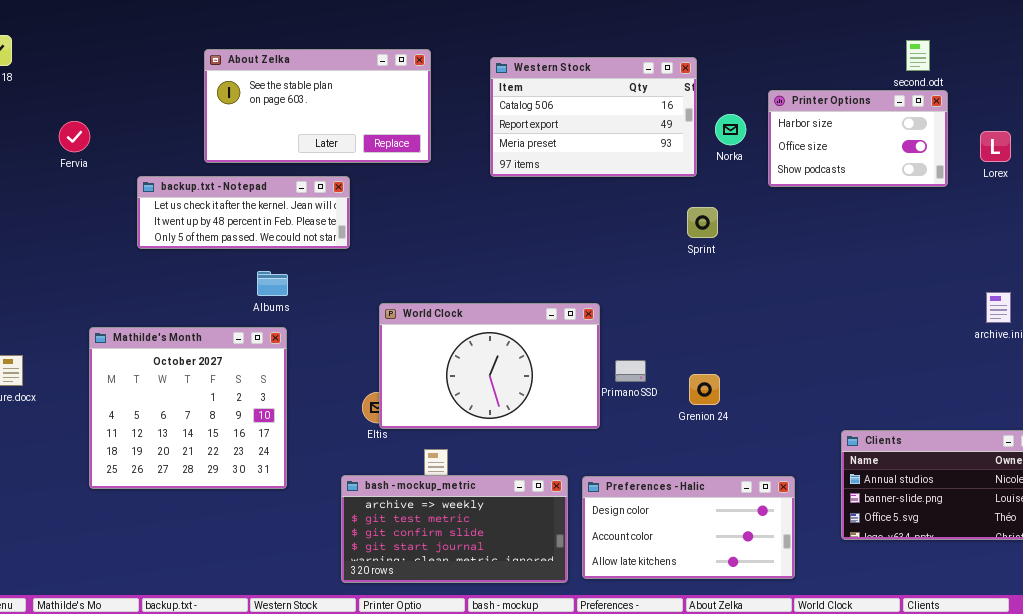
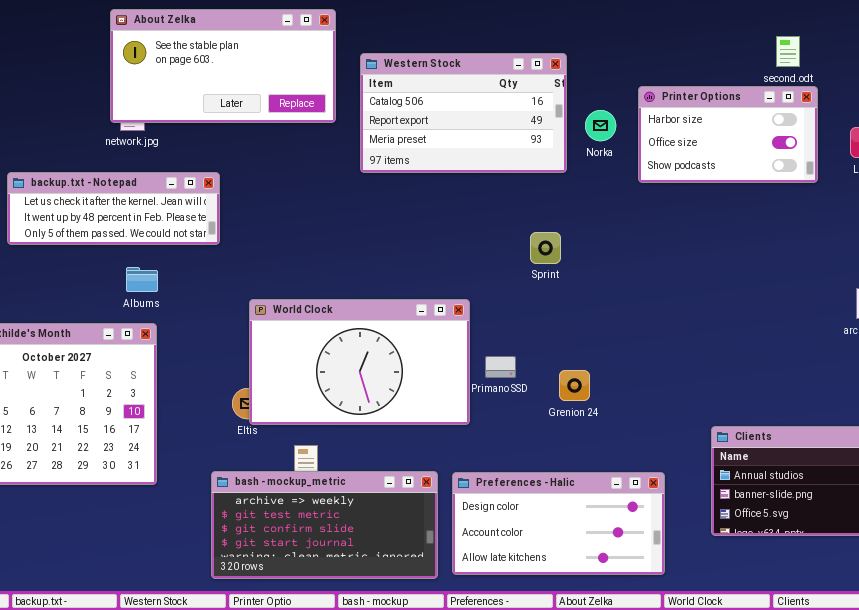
About Zelka: [204,49,431,163] -> [110,9,336,123], moved
Sprint: [687,207,718,238] -> [530,232,561,264], moved

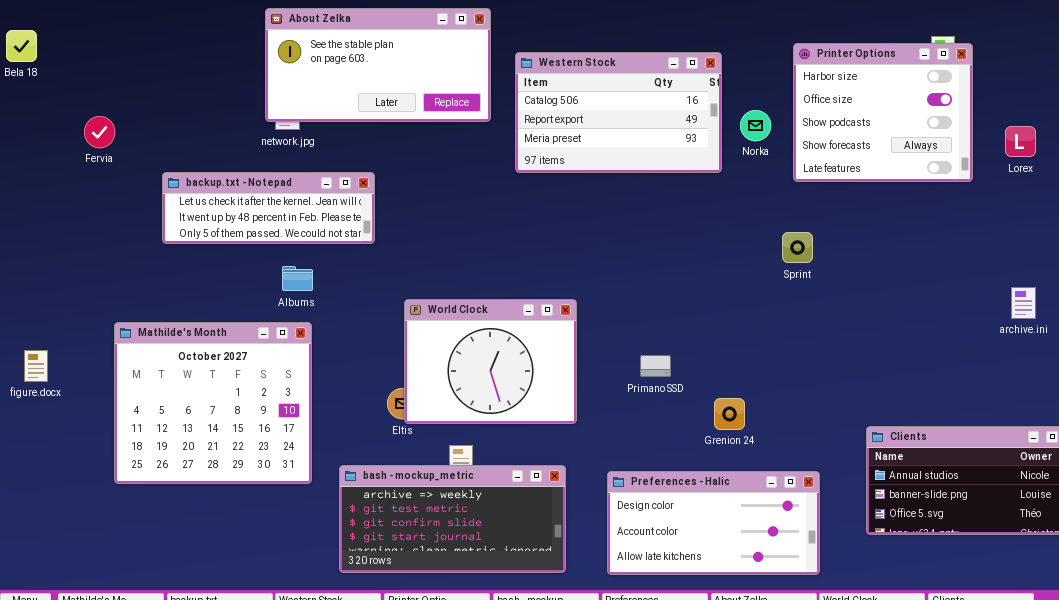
Printer Options: [638,86,818,183] -> [793,43,973,182], resized
Sprint: [530,232,561,264] -> [782,232,813,263], moved
World Clock: [249,299,470,425] -> [404,299,577,424], resized
Grenion 24: [559,370,590,401] -> [714,398,745,430], moved
bash - mockup_metric: [211,471,438,579] -> [339,465,566,573], moved

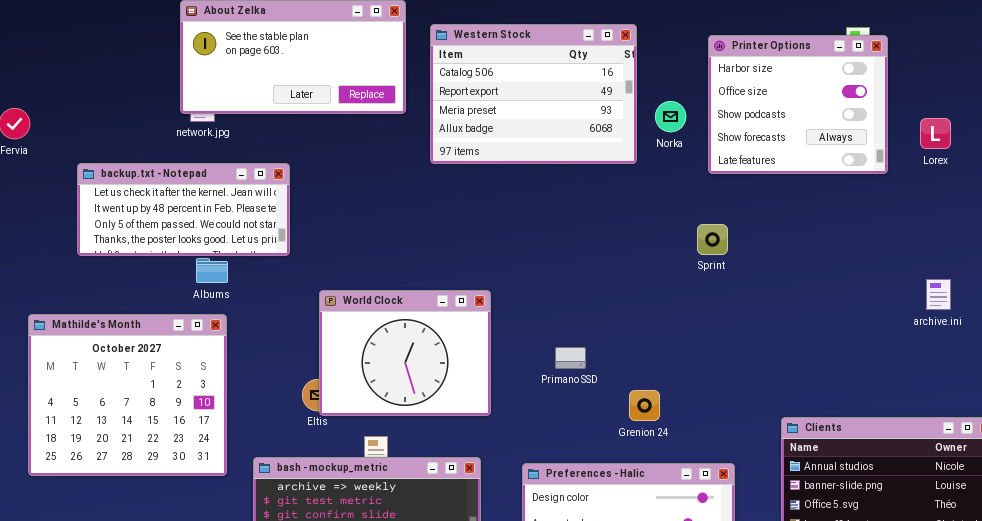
Western Stock: [515,52,722,173] -> [430,24,637,164], resized
backup.txt - Notepad: [162,172,375,244] -> [77,163,290,256], resized

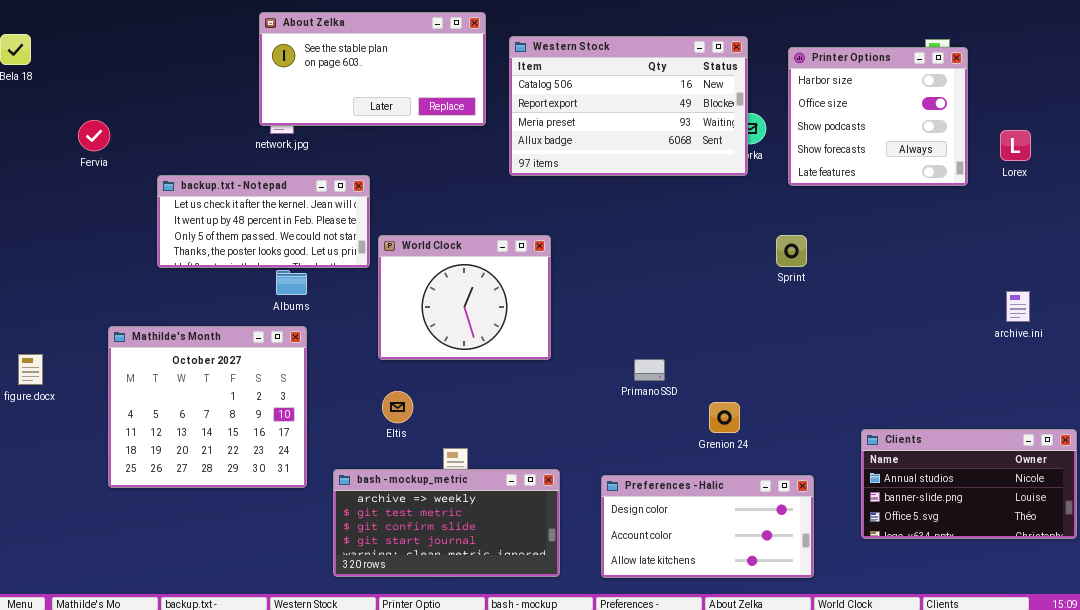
Western Stock: [430,24,637,164] -> [509,36,748,176], resized
World Clock: [319,290,491,416] -> [378,235,551,360], moved

